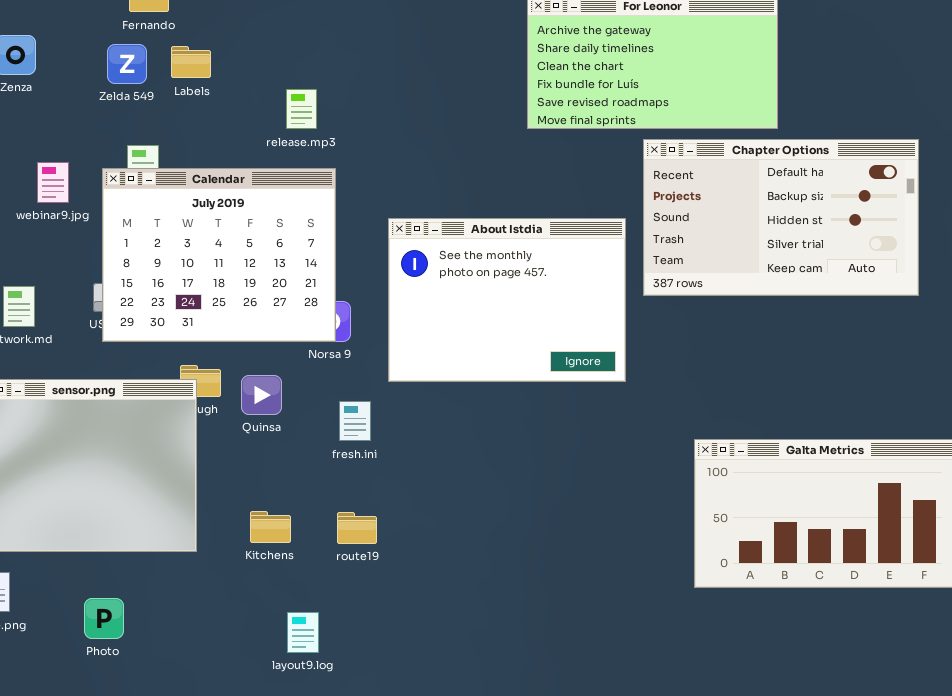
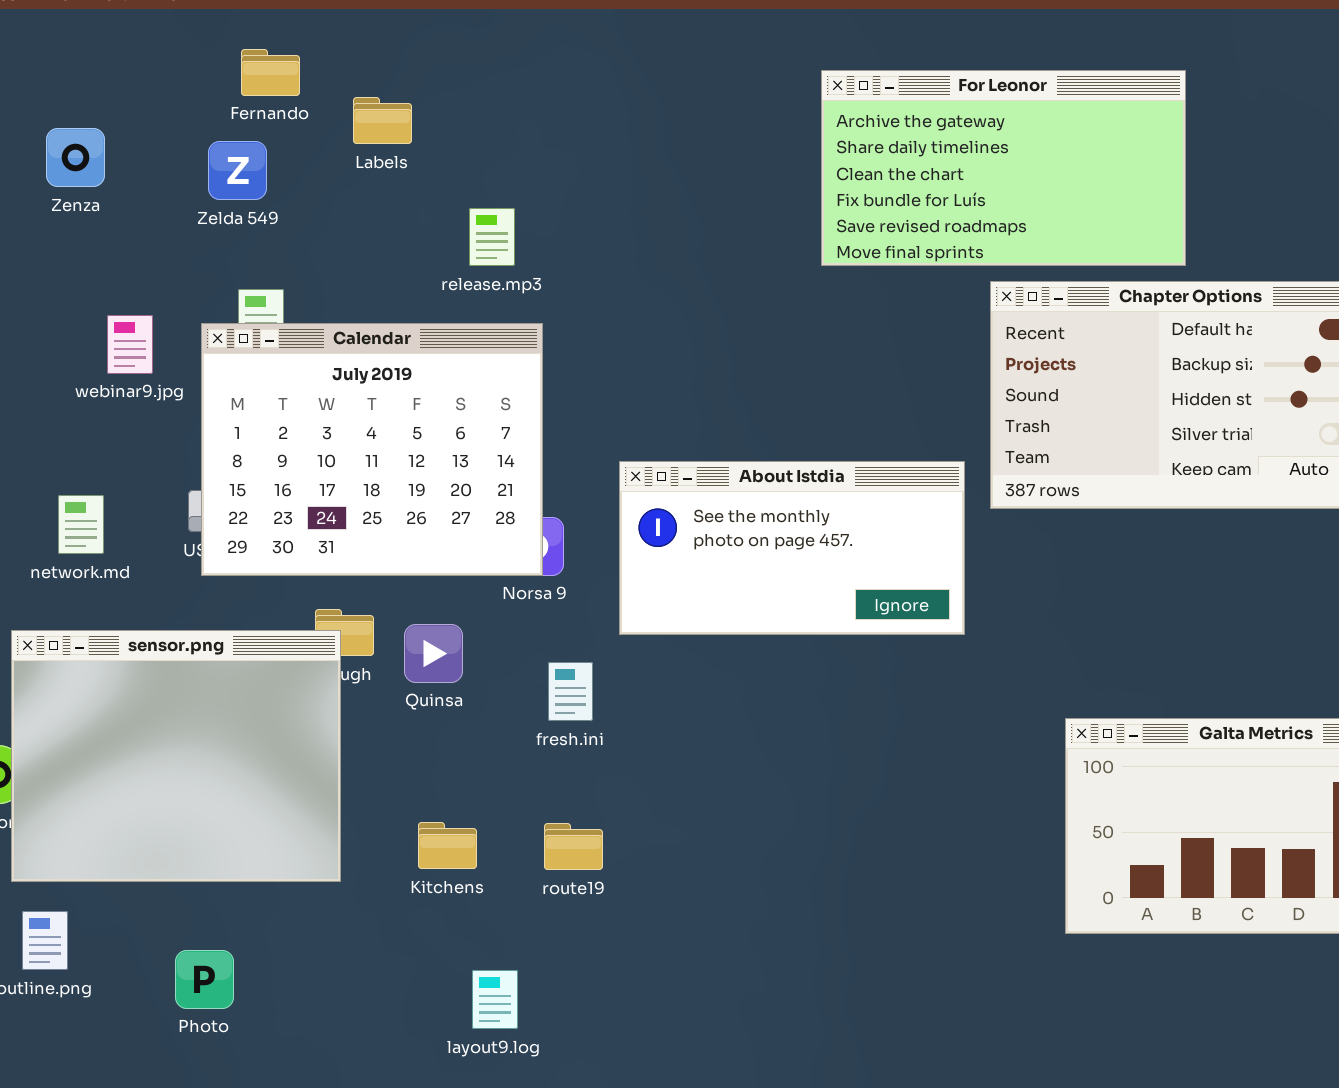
Labels: [171,46,211,78] -> [353,97,412,144], moved
About Istdia: [388,218,626,382] -> [619,461,965,635], resized

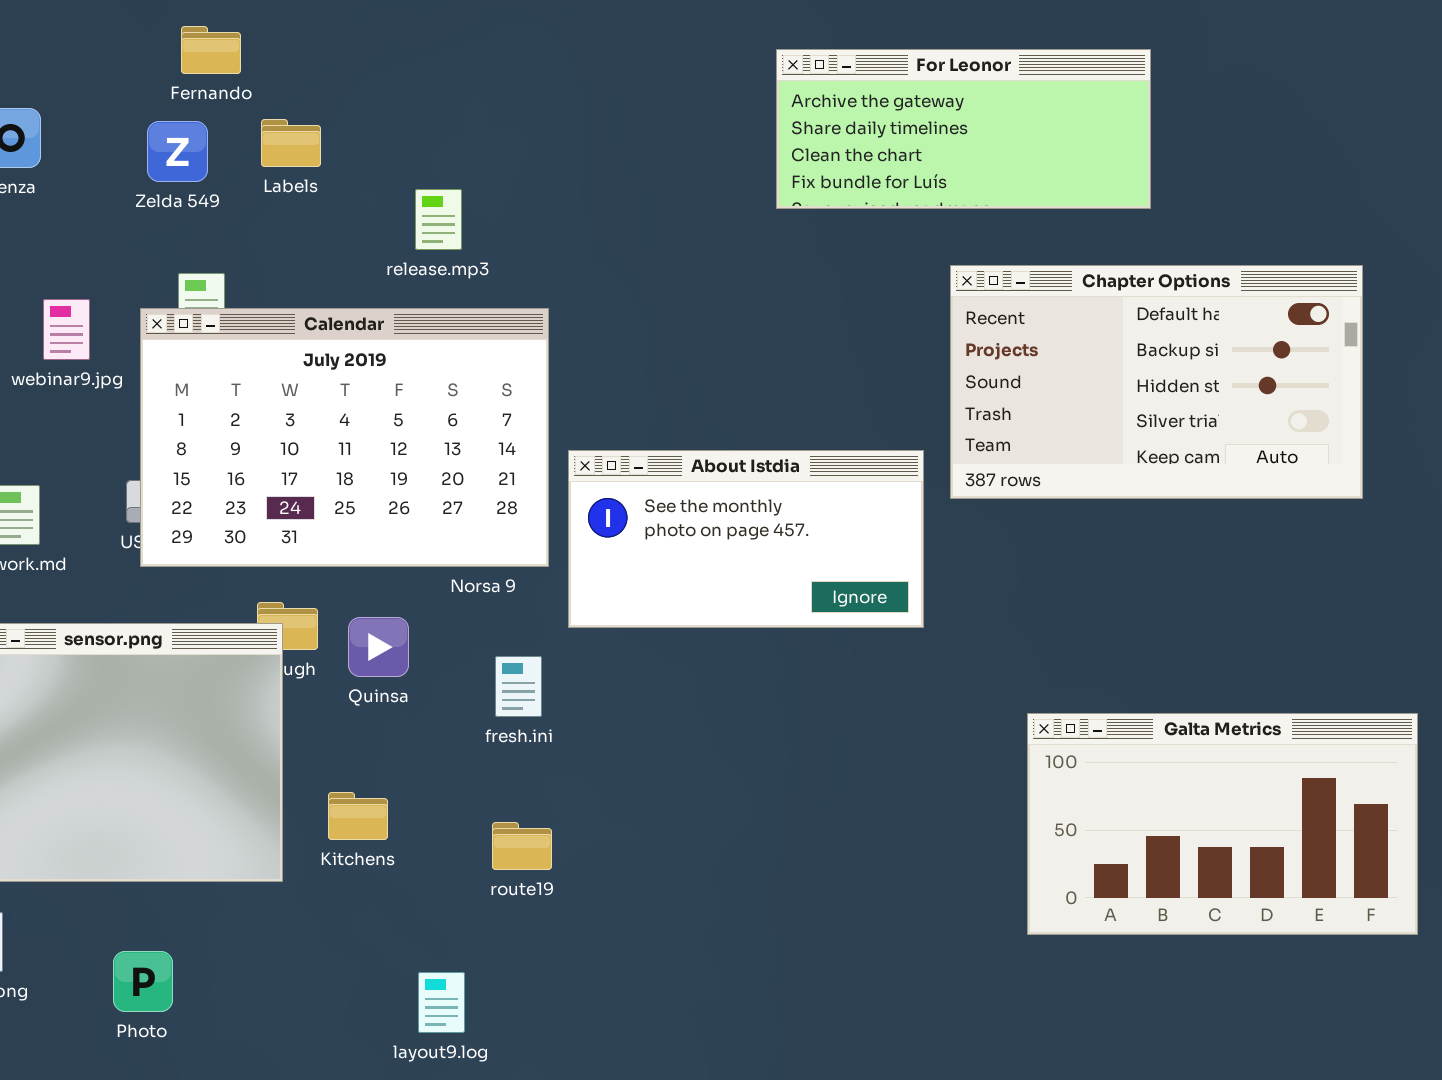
For Leonor: [821,70,1186,266] -> [776,49,1151,209], resized
Labels: [353,97,412,144] -> [261,119,321,167], moved
Calendar: [201,323,543,576] -> [140,308,549,567], resized
Kitchens: [418,822,477,869] -> [328,792,388,840], moved

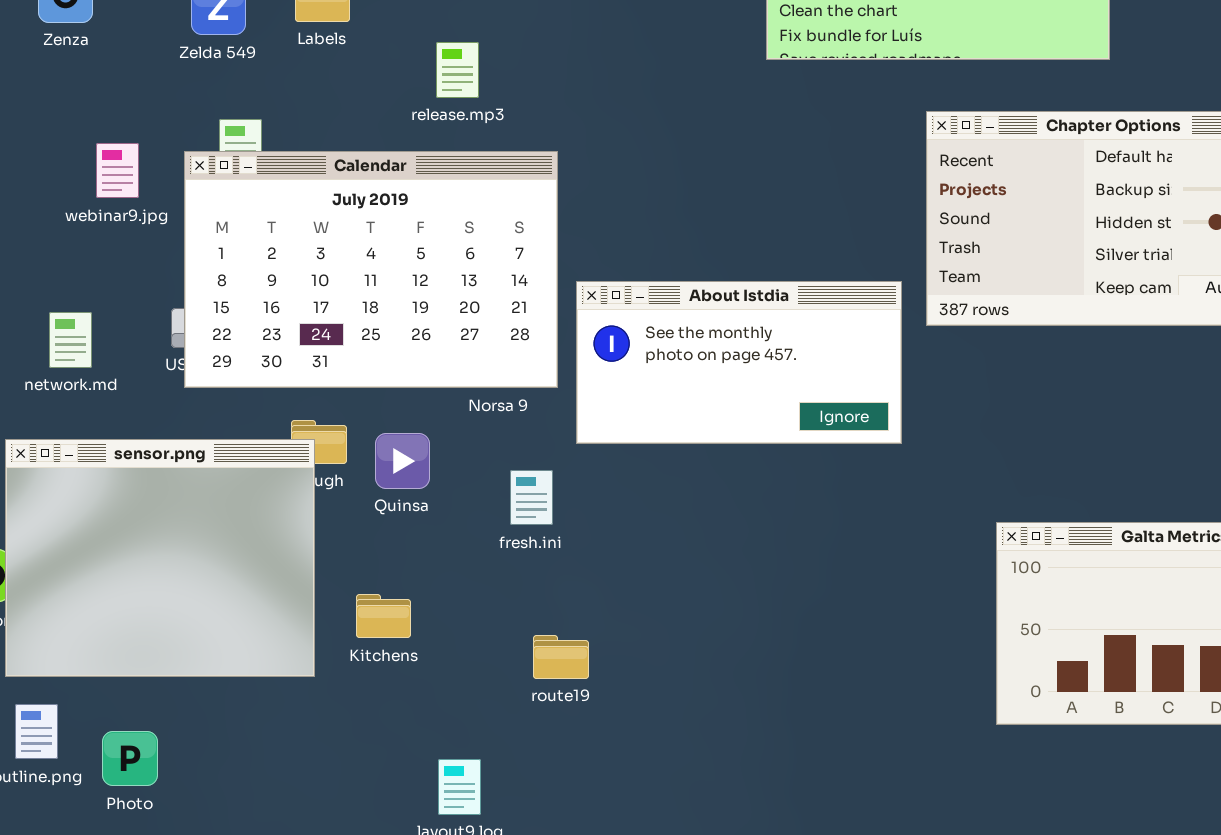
route19: [492,822,552,870] -> [533,635,589,679], moved
Photo: [113,951,173,1012] -> [102,731,158,786], moved

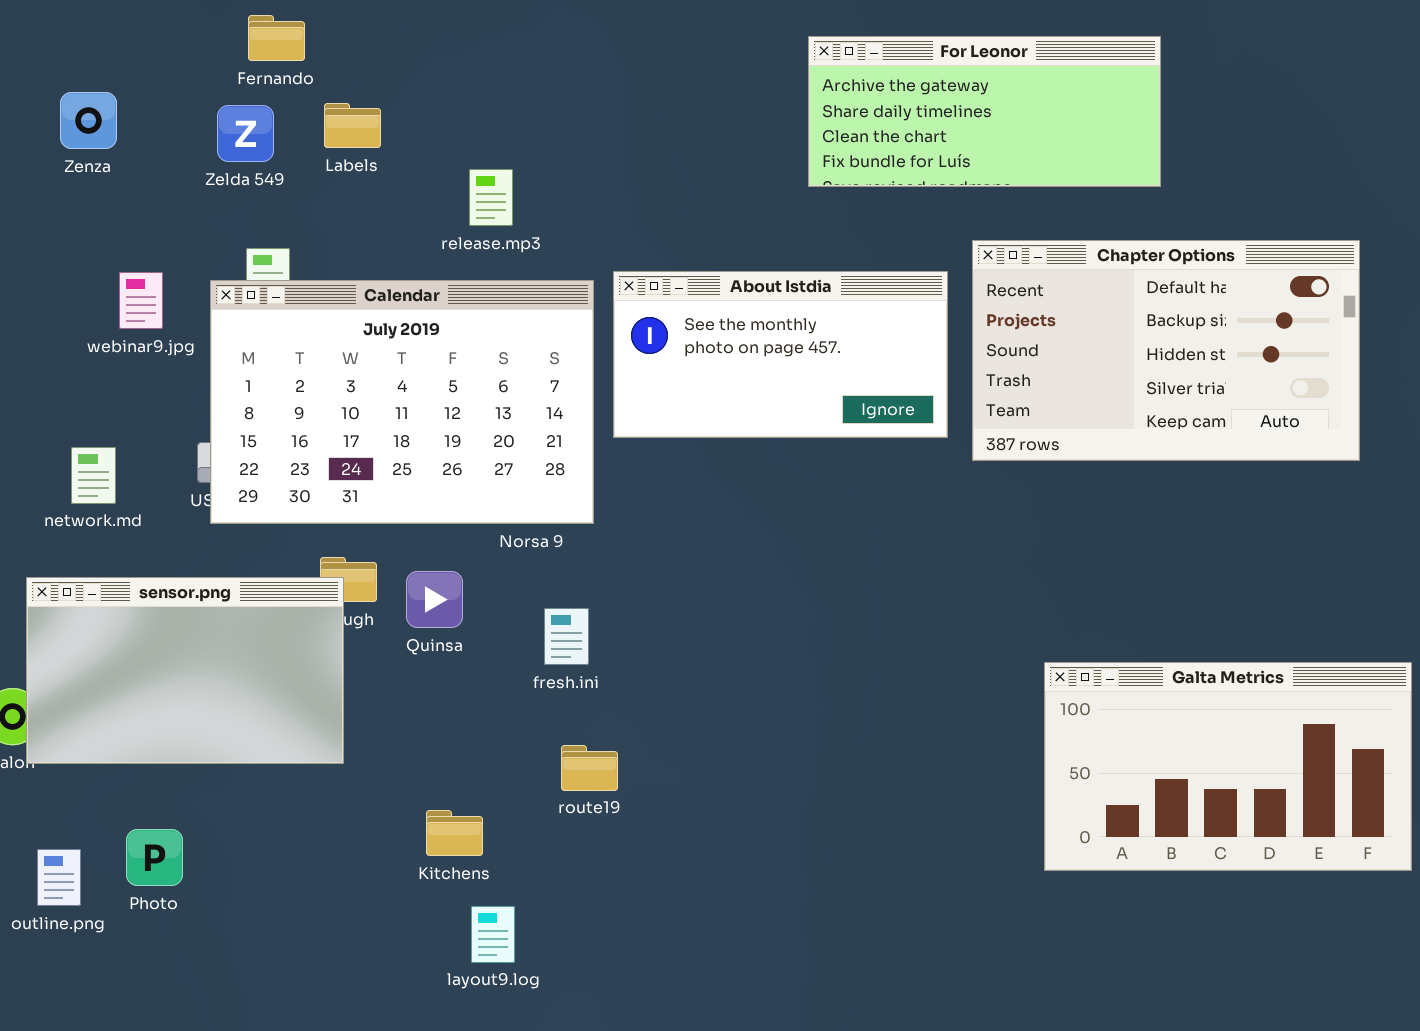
About Istdia: [576,281,902,444] -> [613,271,948,438], moved
sensor.png: [5,439,315,677] -> [26,577,344,764], resized
Kitchens: [356,594,411,638] -> [426,810,483,856], moved
route19: [533,635,589,679] -> [561,745,618,791], moved
Photo: [102,731,158,786] -> [126,829,183,886], moved

